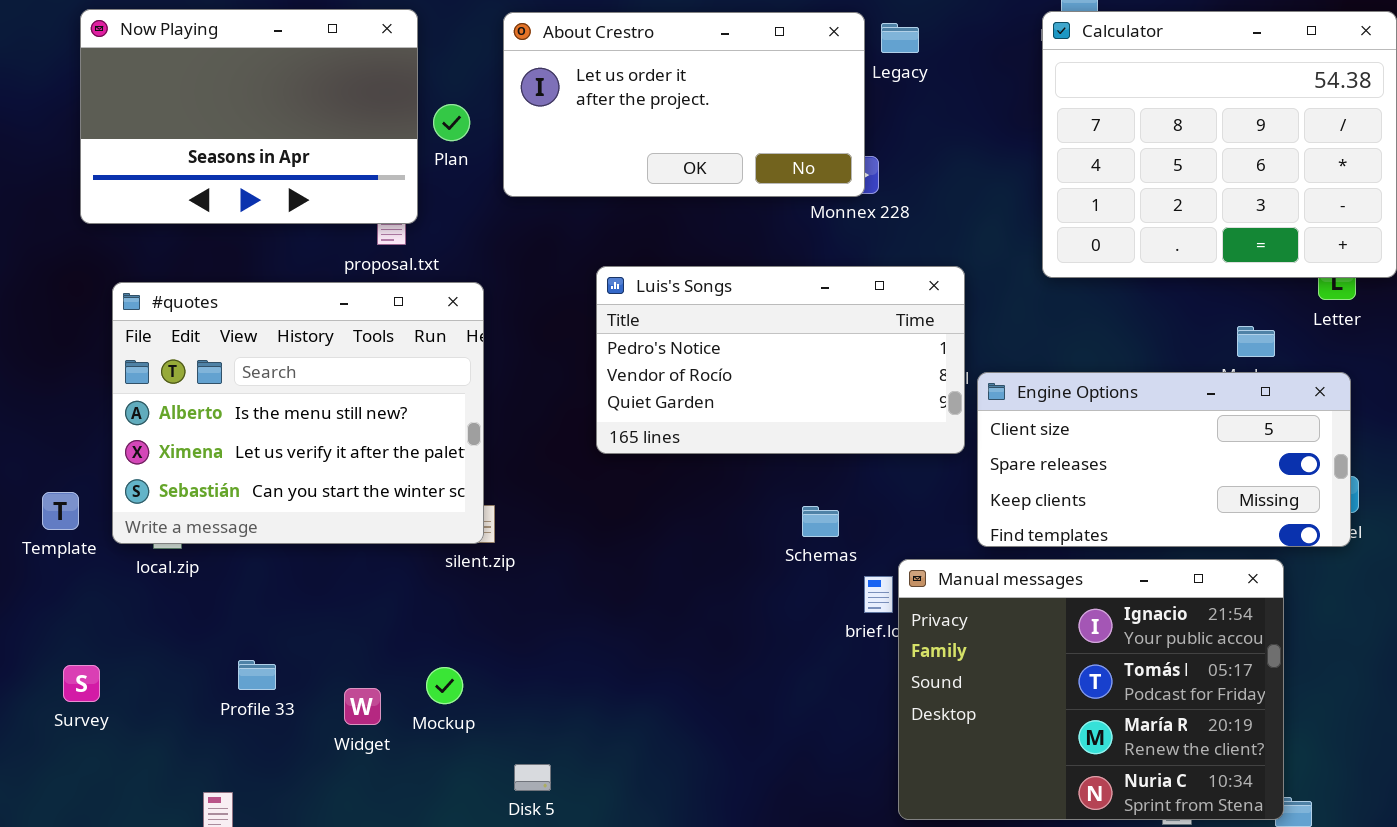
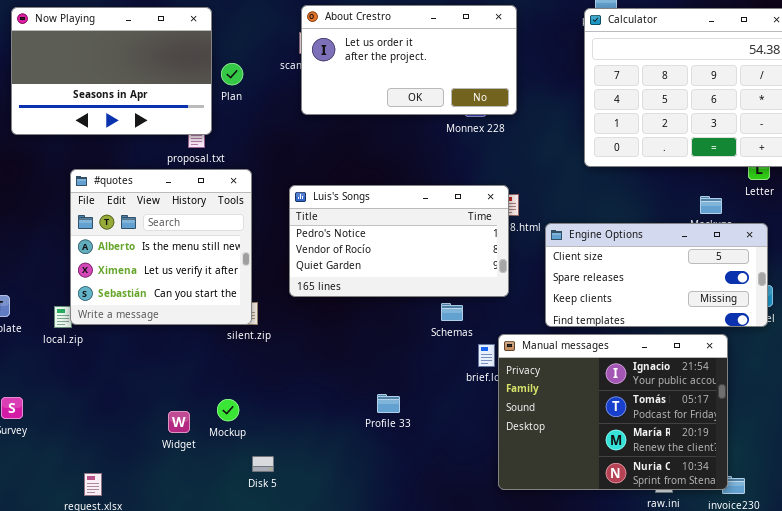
About Crestro: [503,12,865,197] -> [301,5,517,115], moved
Luis's Songs: [596,266,965,454] -> [289,185,509,297], moved
#quotes: [112,282,484,544] -> [70,169,252,325], resized
Profile 33: [238,660,276,690] -> [377,394,400,413], moved
Disk 5: [514,764,551,791] -> [252,456,274,472], moved

